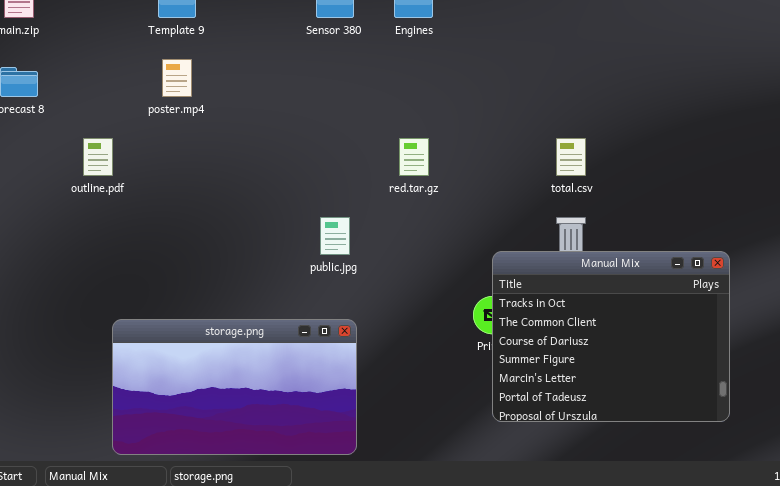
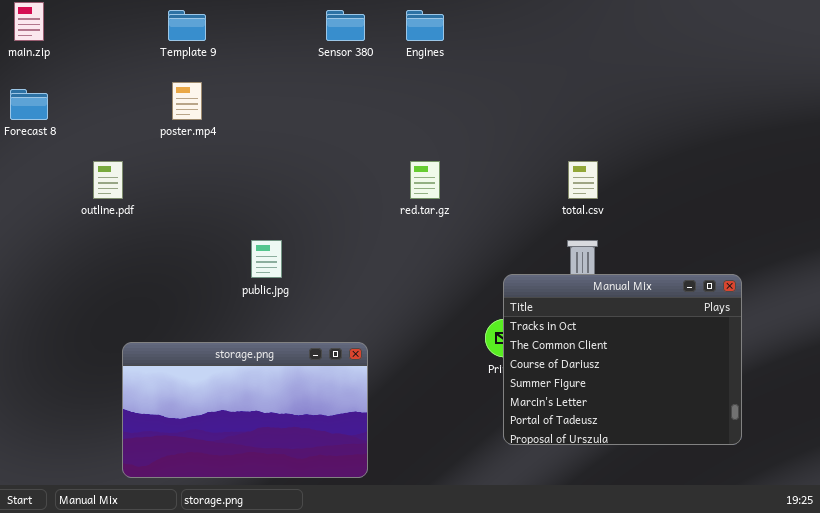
public.jpg: [320,217,350,255] -> [251,240,282,278], moved

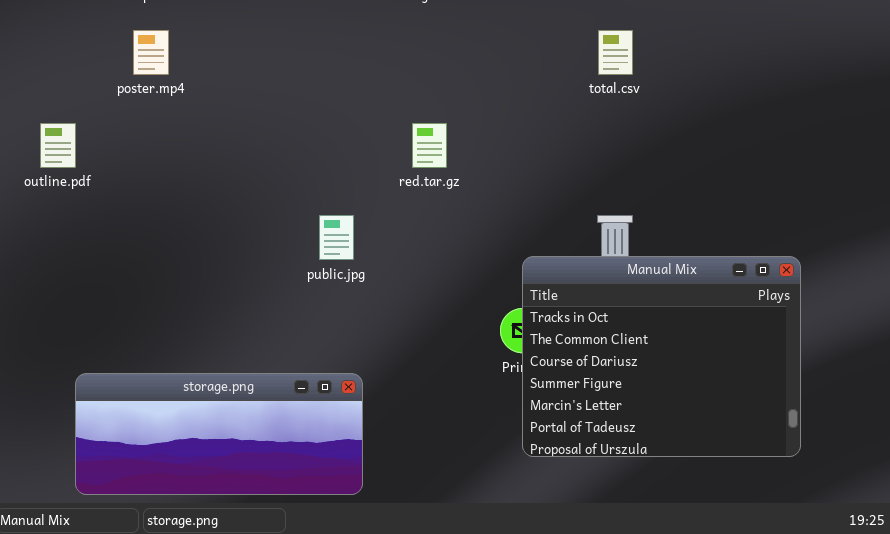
total.csv: [568,161,598,199] -> [598,30,633,75], moved
public.jpg: [251,240,282,278] -> [319,215,354,260], moved
storage.png: [122,342,368,478] -> [75,373,363,495], resized

